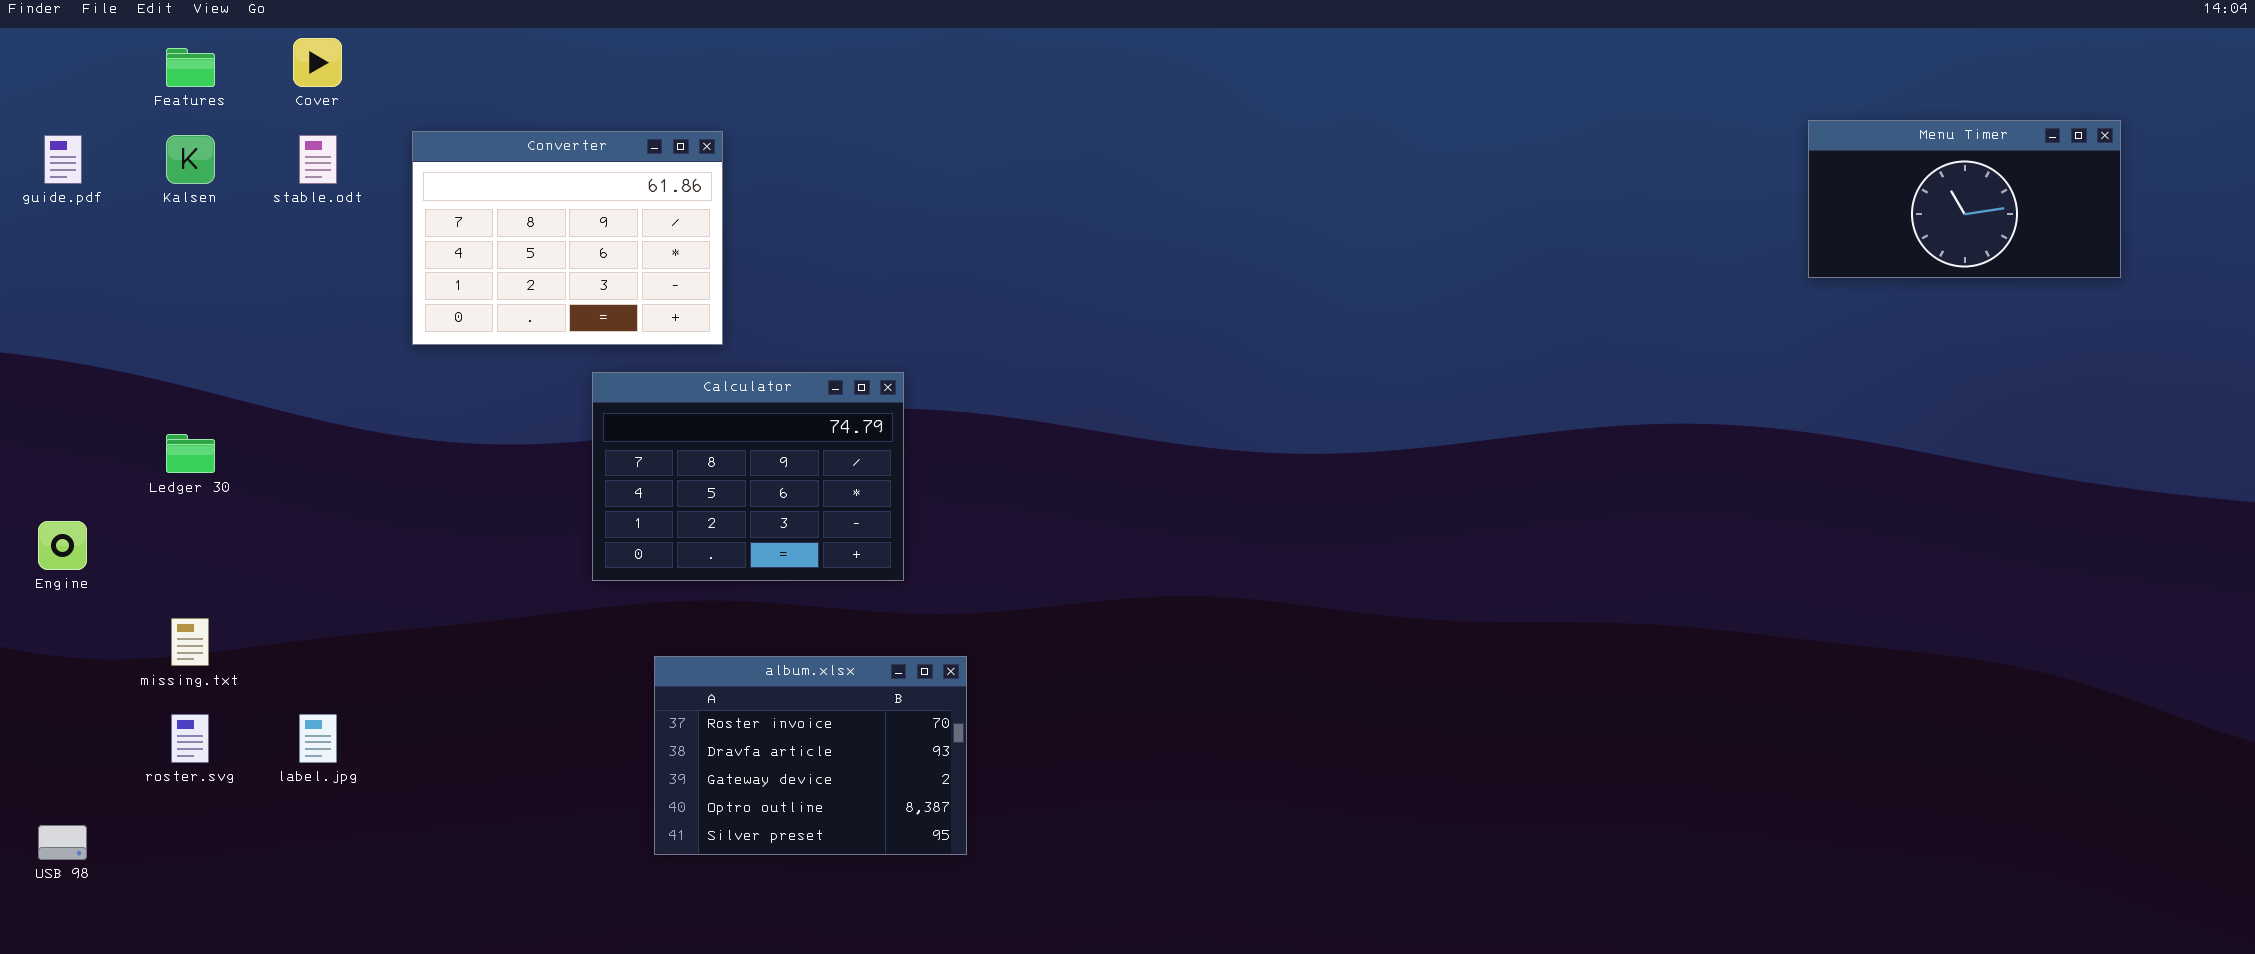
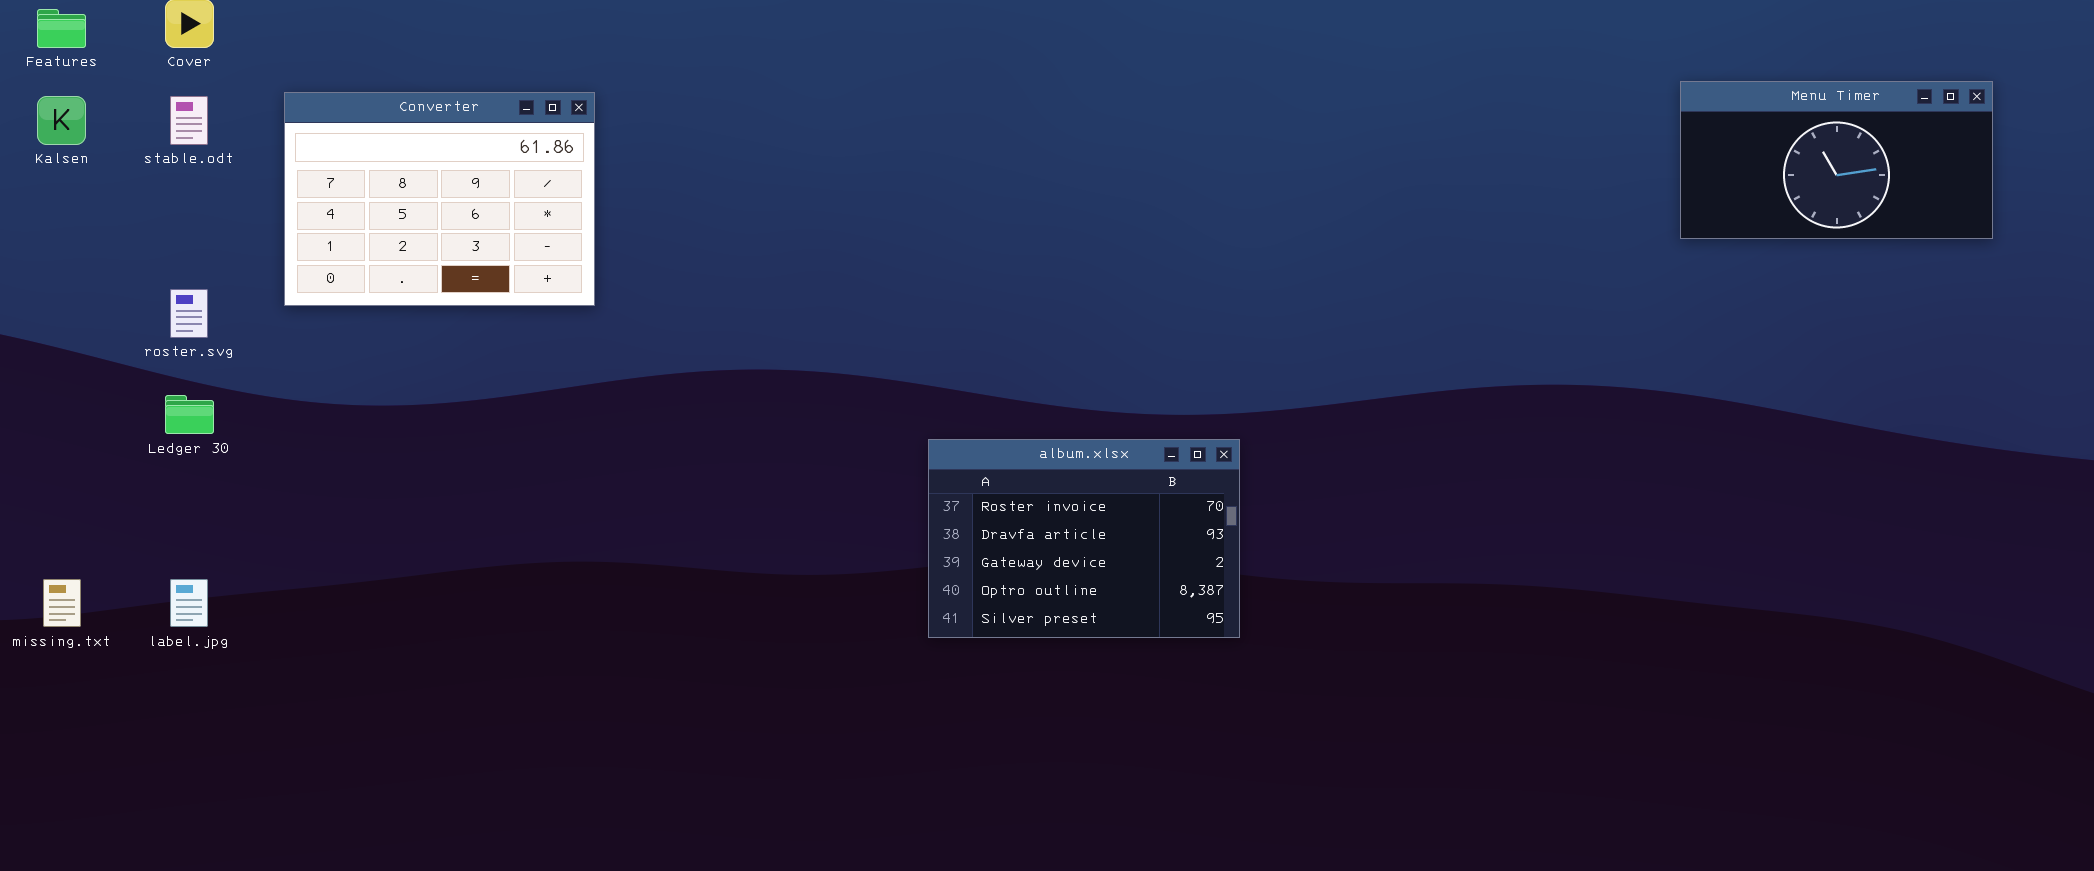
Calculator: [592,372,904,581] -> none, closed
Ledger 30: [166,434,215,473] -> [165,395,214,434], moved
album.xlsx: [654,656,967,855] -> [928,439,1240,638], moved
roster.svg: [171,714,209,763] -> [170,289,208,338], moved
label.jpg: [299,714,337,763] -> [170,579,208,627], moved

